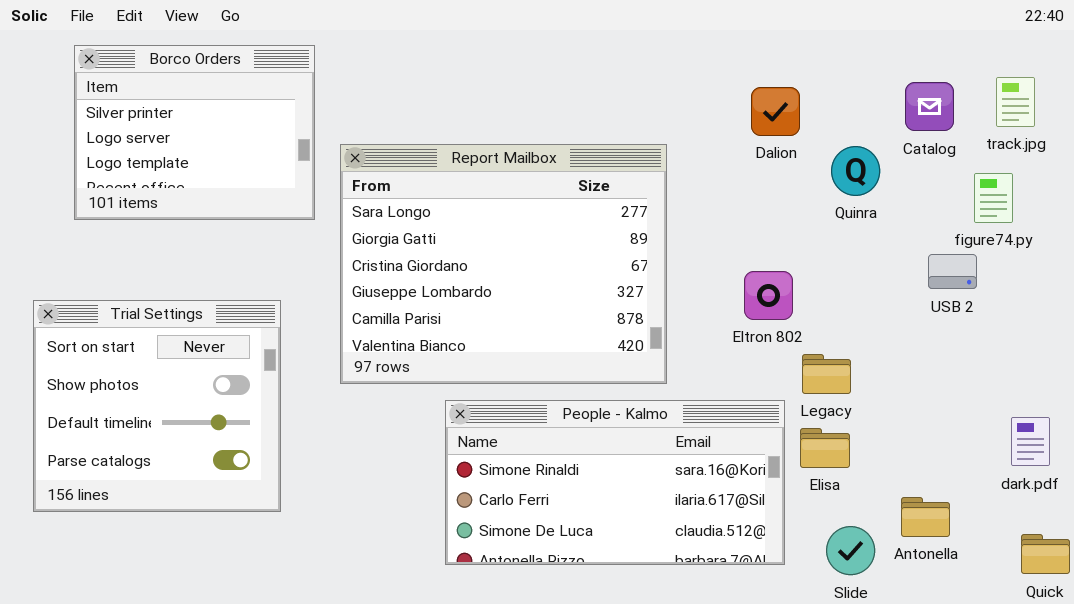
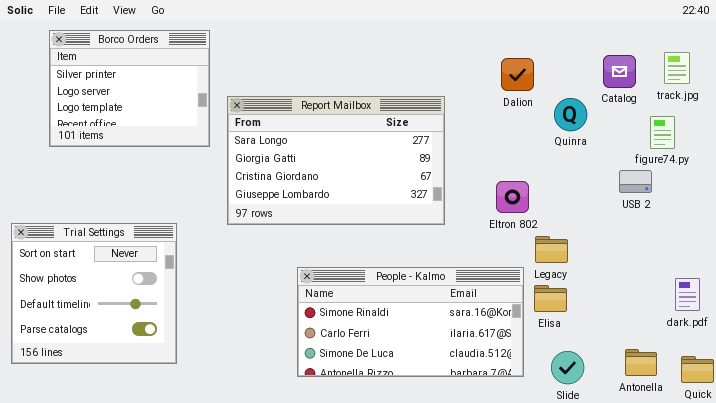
Report Mailbox: [340,144,667,384] -> [227,96,445,225], resized
Trial Settings: [33,300,281,512] -> [11,223,177,364], moved
Antonella: [901,497,950,537] -> [625,349,657,376], moved

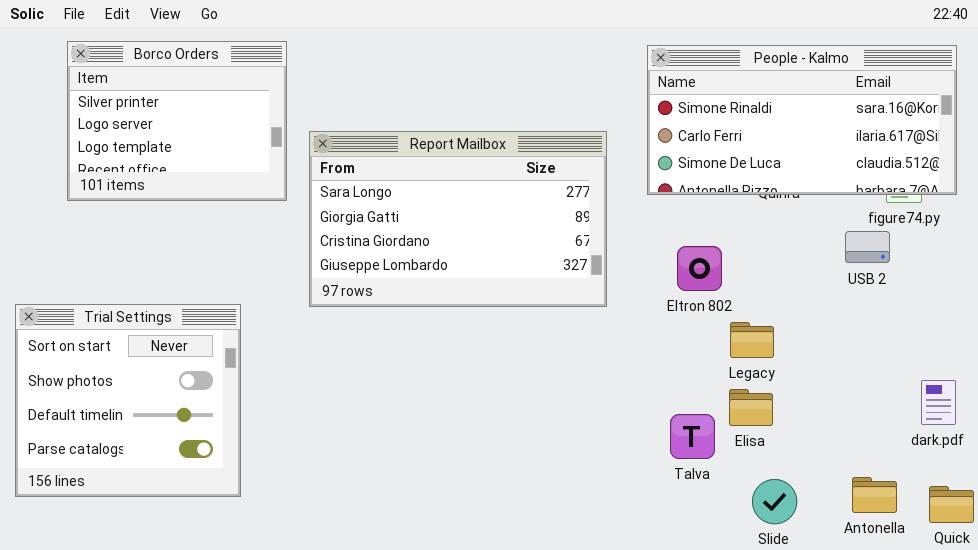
People - Kalmo: [297,267,524,377] -> [647,45,957,195], moved

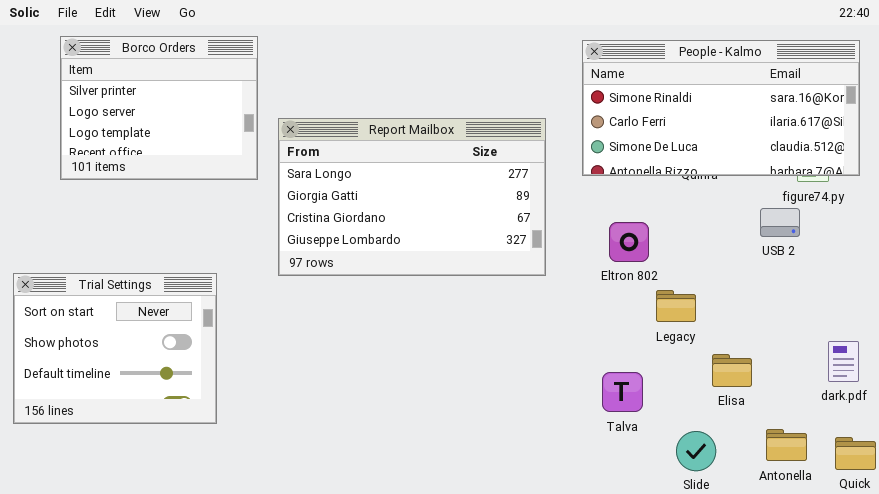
Trial Settings: [15,304,241,497] -> [13,273,217,424], resized
Elisa: [729,389,773,426] -> [712,354,752,387], moved

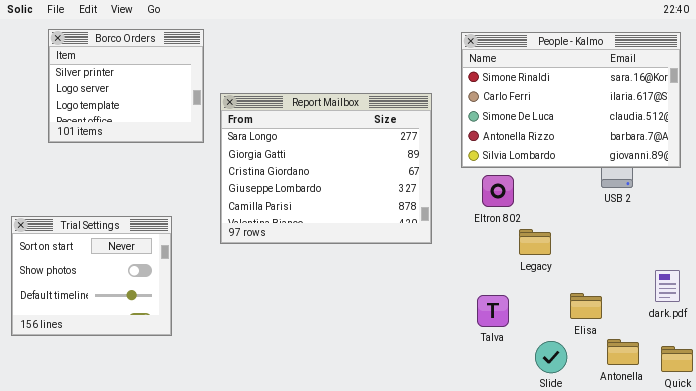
People - Kalmo: [582,40,860,176] -> [461,32,681,168], resized
Report Mailbox: [278,118,546,276] -> [220,93,432,244], resized
Elisa: [712,354,752,387] -> [570,293,602,319], moved

